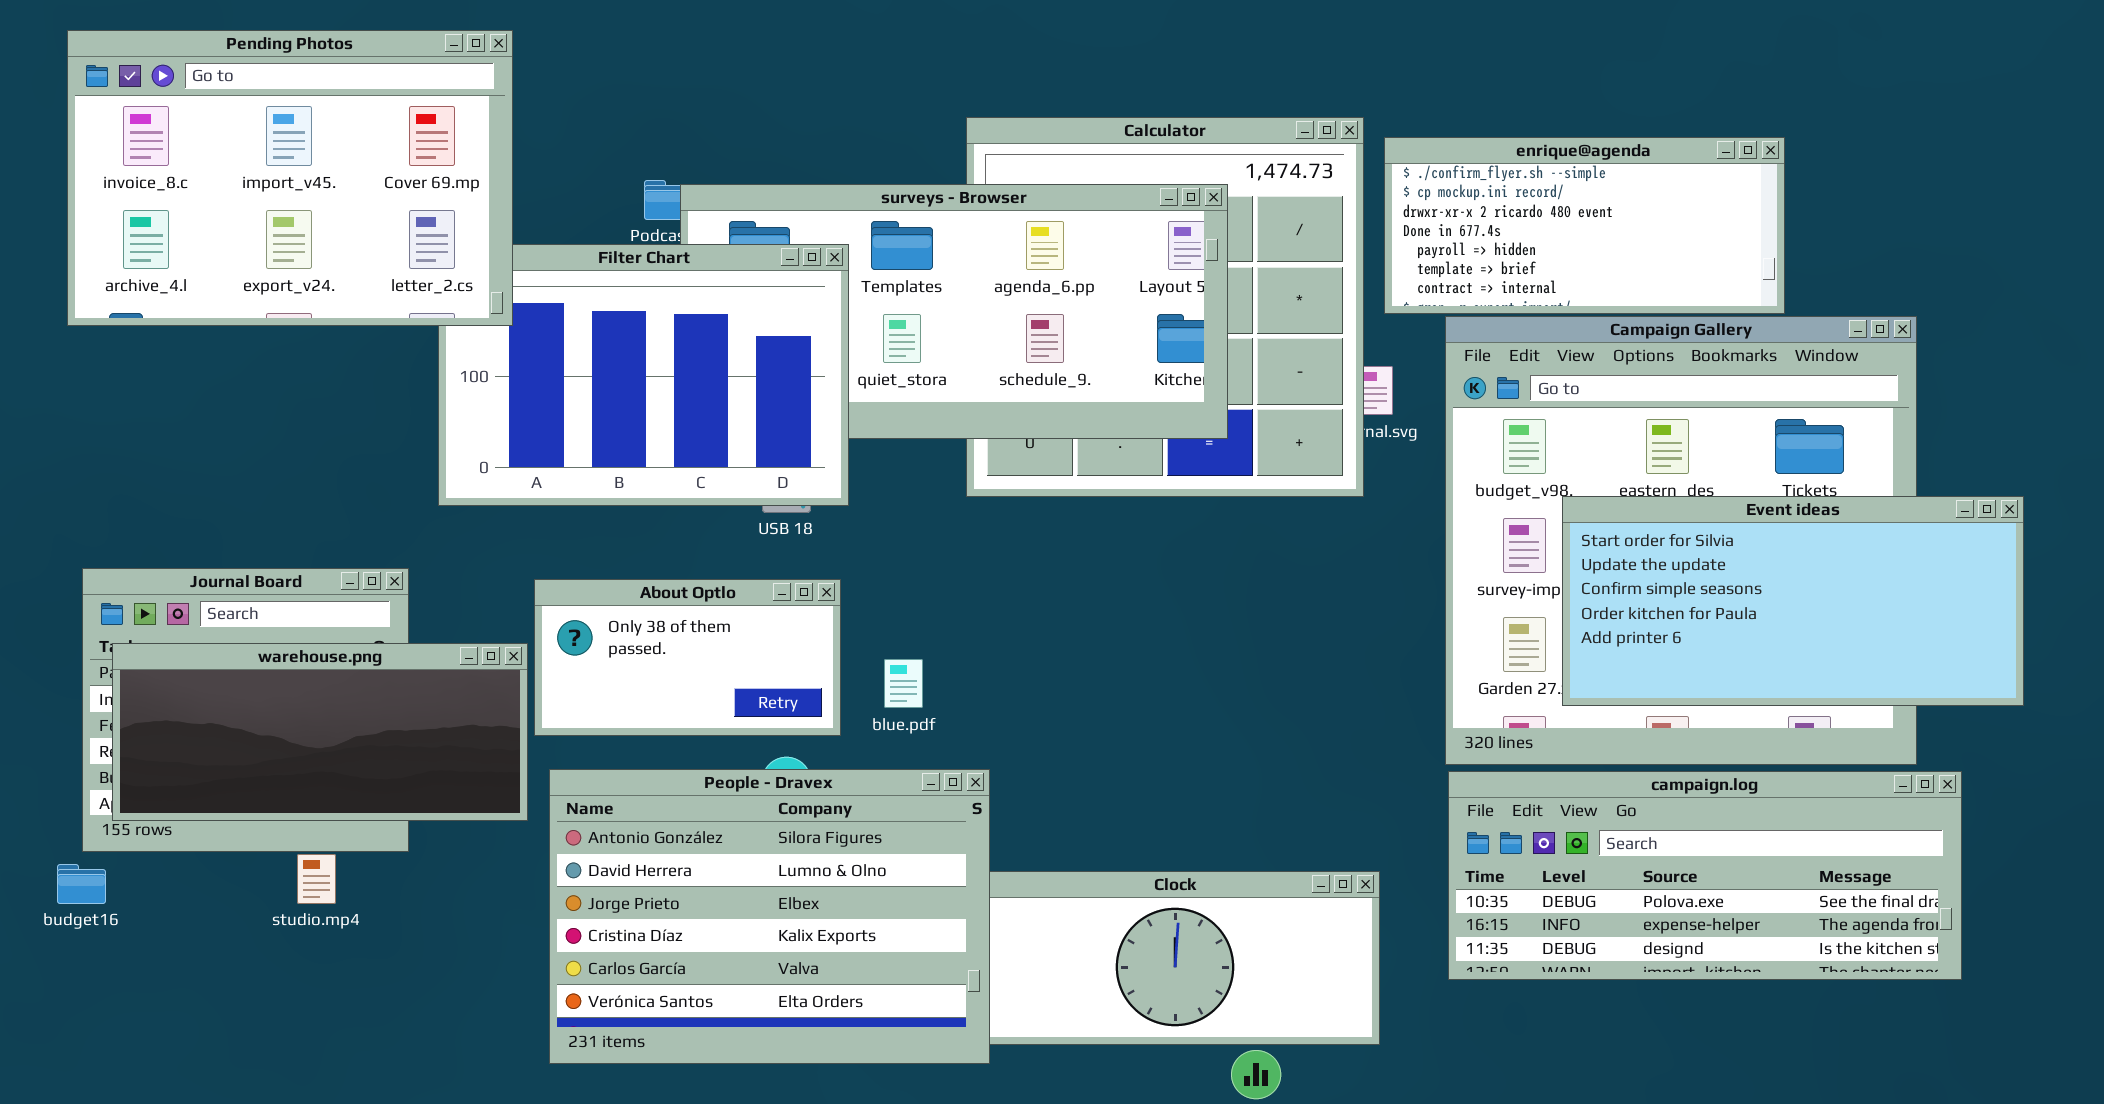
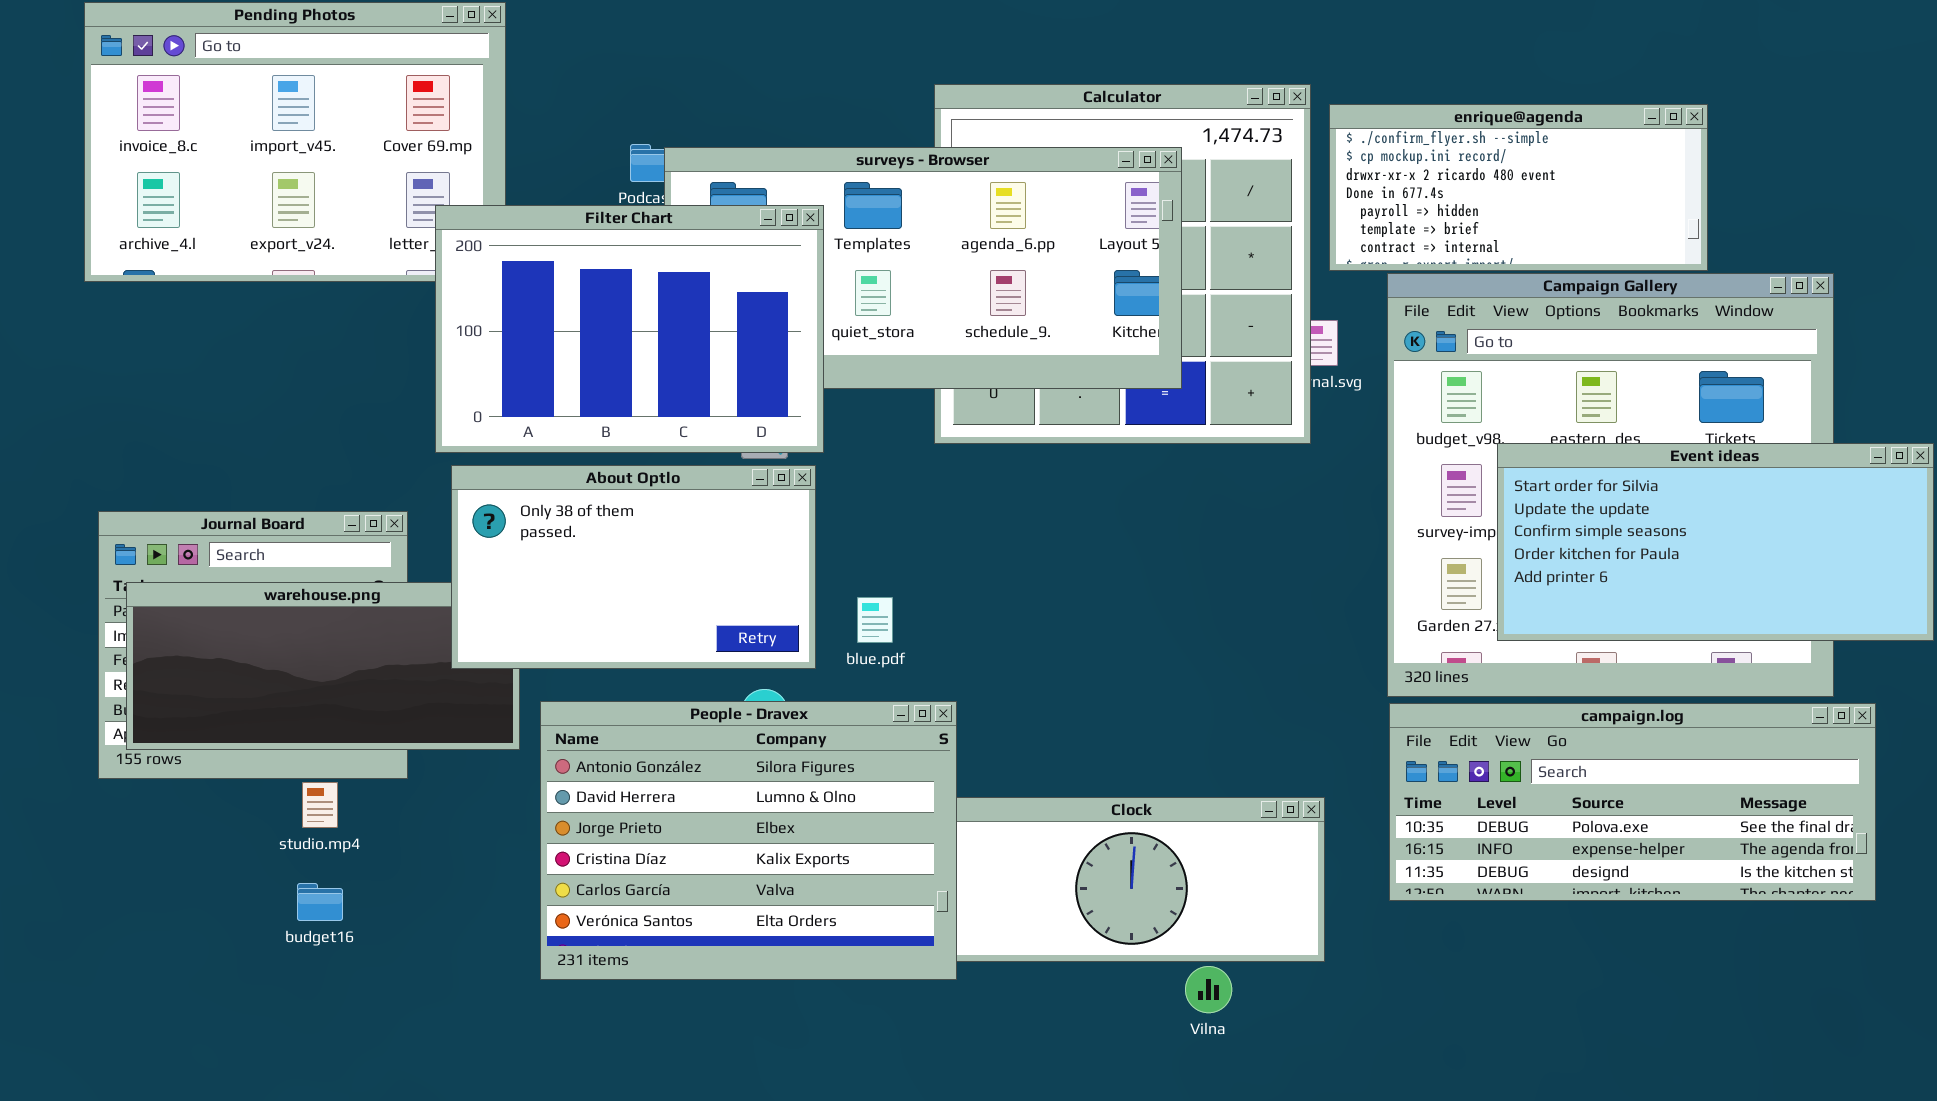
Filter Chart: [438,244,849,506] -> [435,205,824,453], raised
About Optlo: [534,579,841,736] -> [451,465,816,669], resized
budget16: [57,864,106,904] -> [297,883,343,921], moved

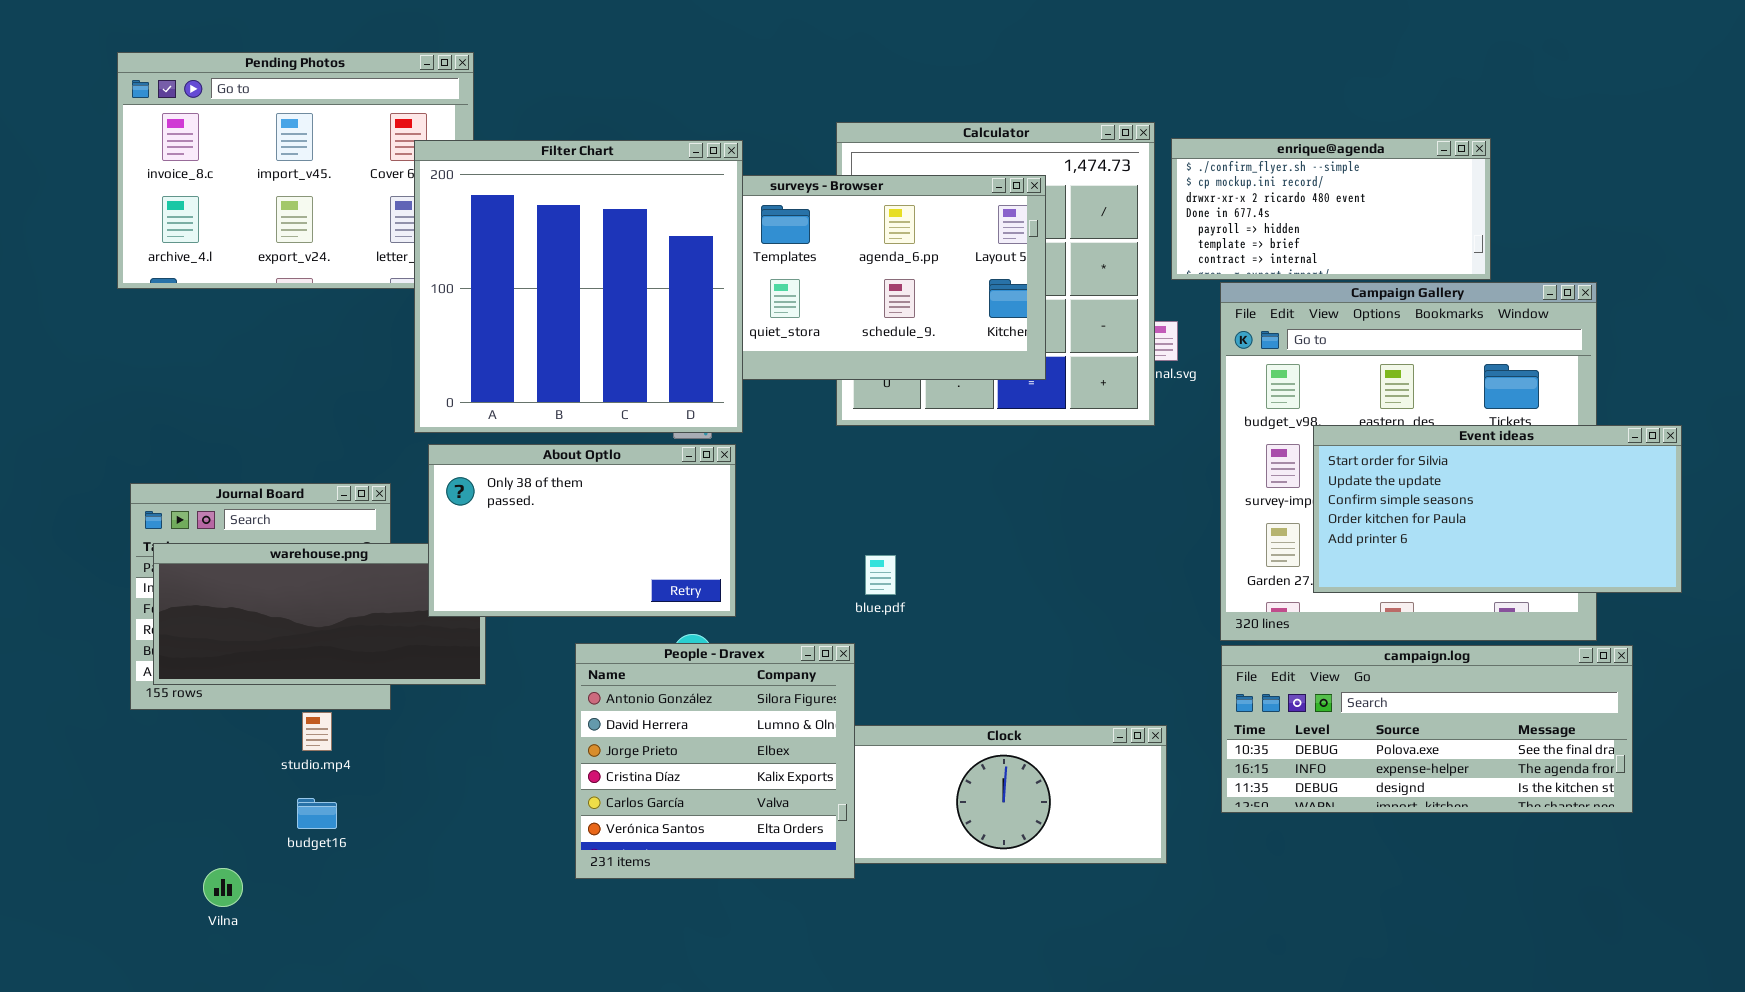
Filter Chart: [435,205,824,453] -> [414,140,743,433], resized
blue.pdf: [857,597,893,643] -> [865,555,896,595], moved
People - Dravex: [540,701,957,980] -> [575,643,855,879], resized
Vilna: [1185,966,1232,1013] -> [203,868,243,907], moved

